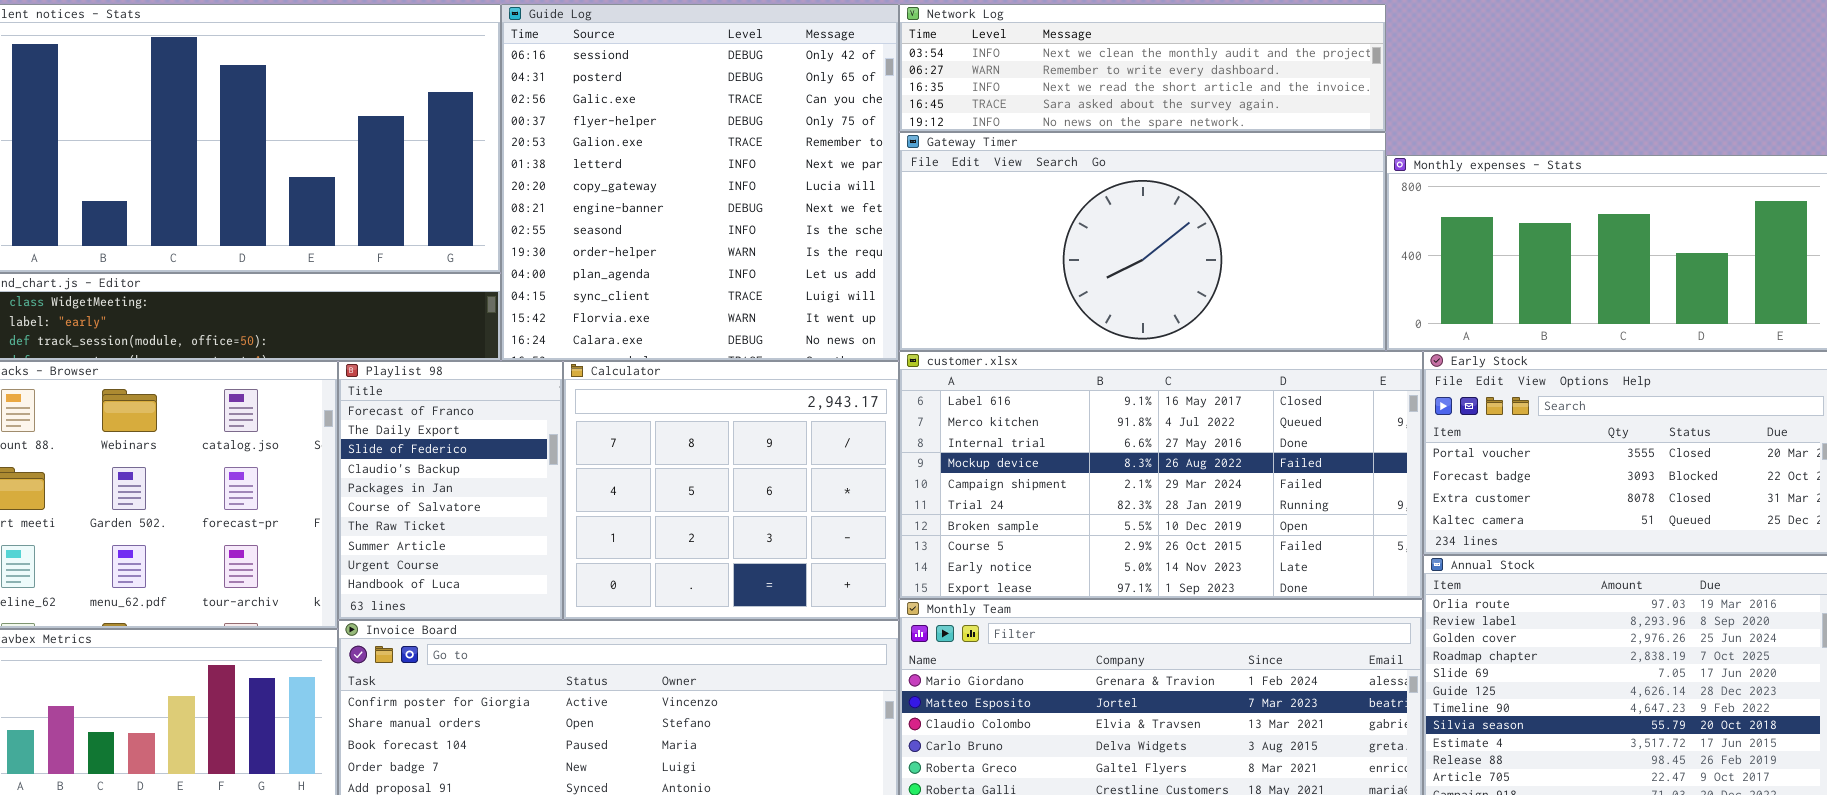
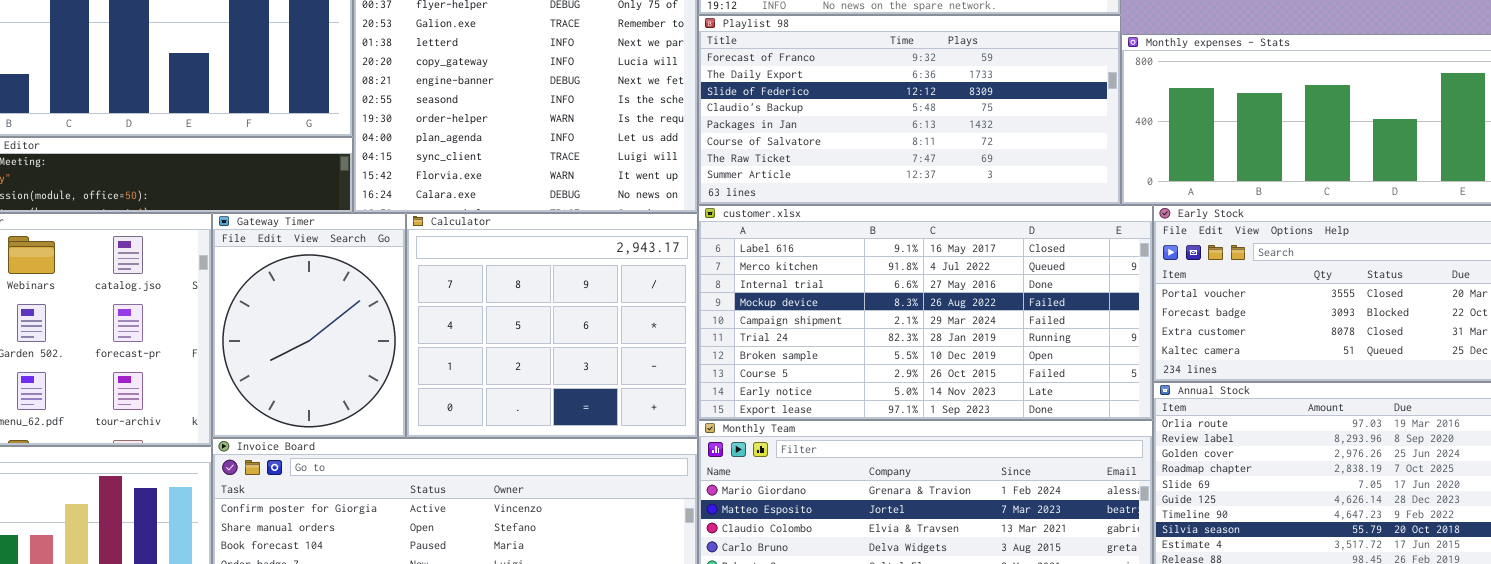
Gateway Timer: [899,132,1386,351] -> [212,213,406,438], moved, resized
Playlist 98: [338,361,563,620] -> [698,15,1121,205], moved, resized

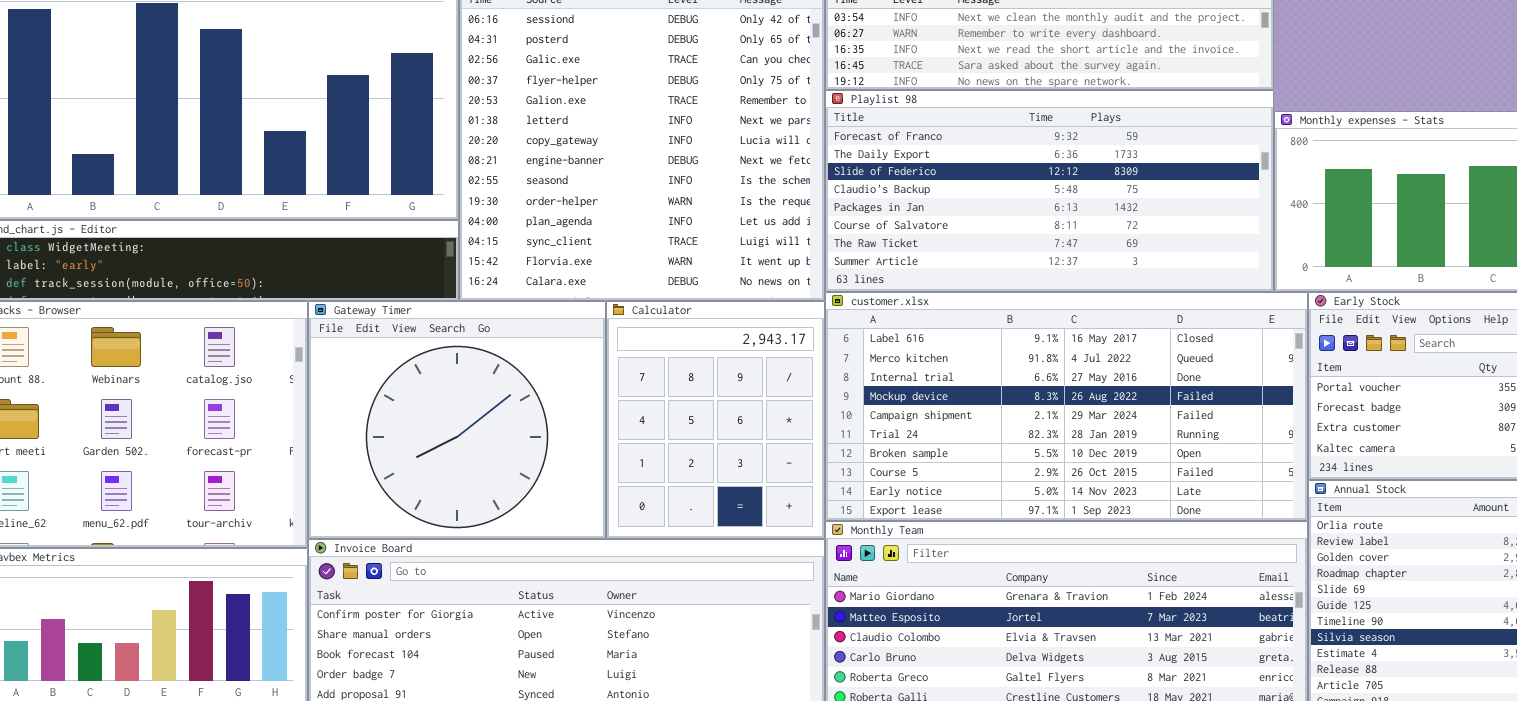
Gateway Timer: [212,213,406,438] -> [308,301,606,539], resized
Calculator: [406,213,698,438] -> [606,301,825,539], resized

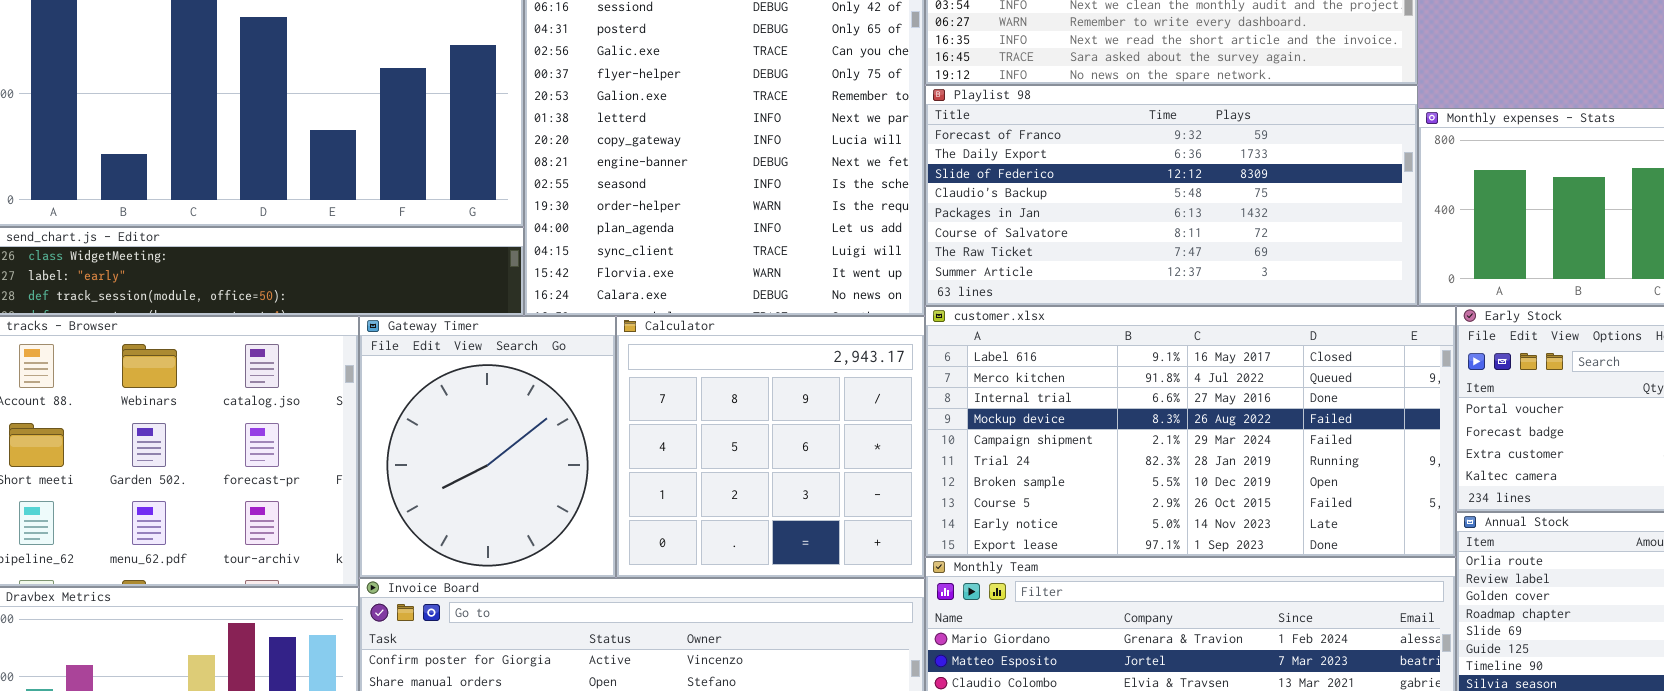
Gateway Timer: [308,301,606,539] -> [359,316,616,578], resized
Calculator: [606,301,825,539] -> [616,316,925,578], resized

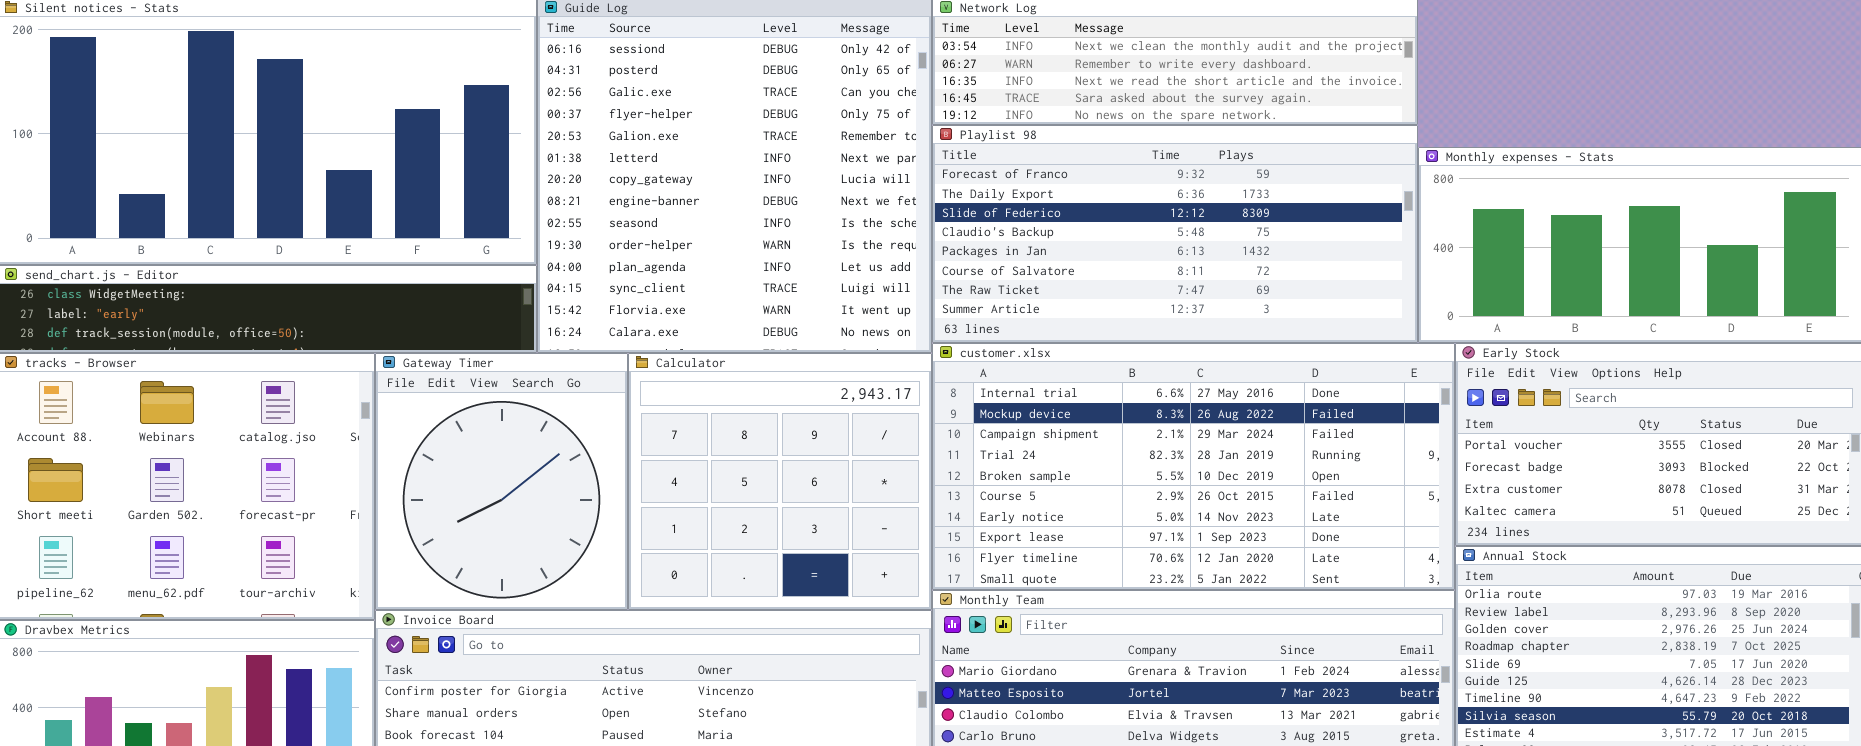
customer.xlsx: [925,306,1456,557] -> [932,343,1455,590], scrolled down 2 rows

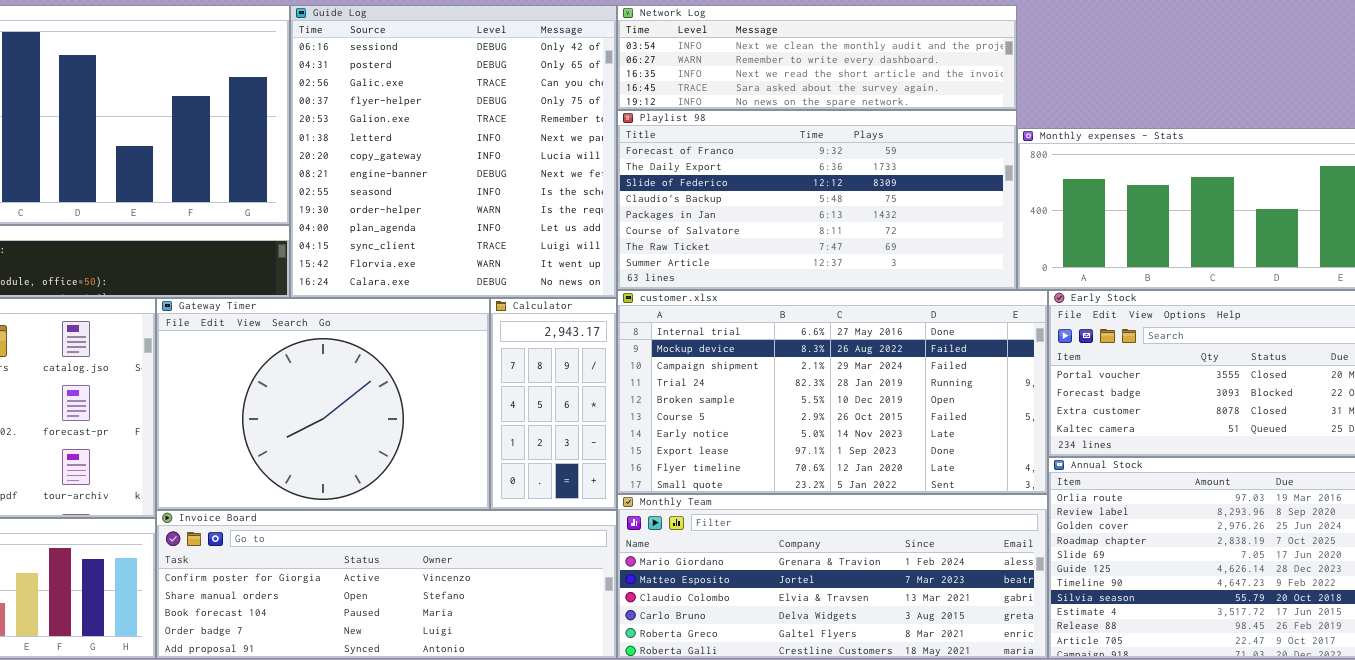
Gateway Timer: [375,353,628,610] -> [156,298,490,510], resized
Calculator: [628,353,932,610] -> [490,298,617,510], resized

